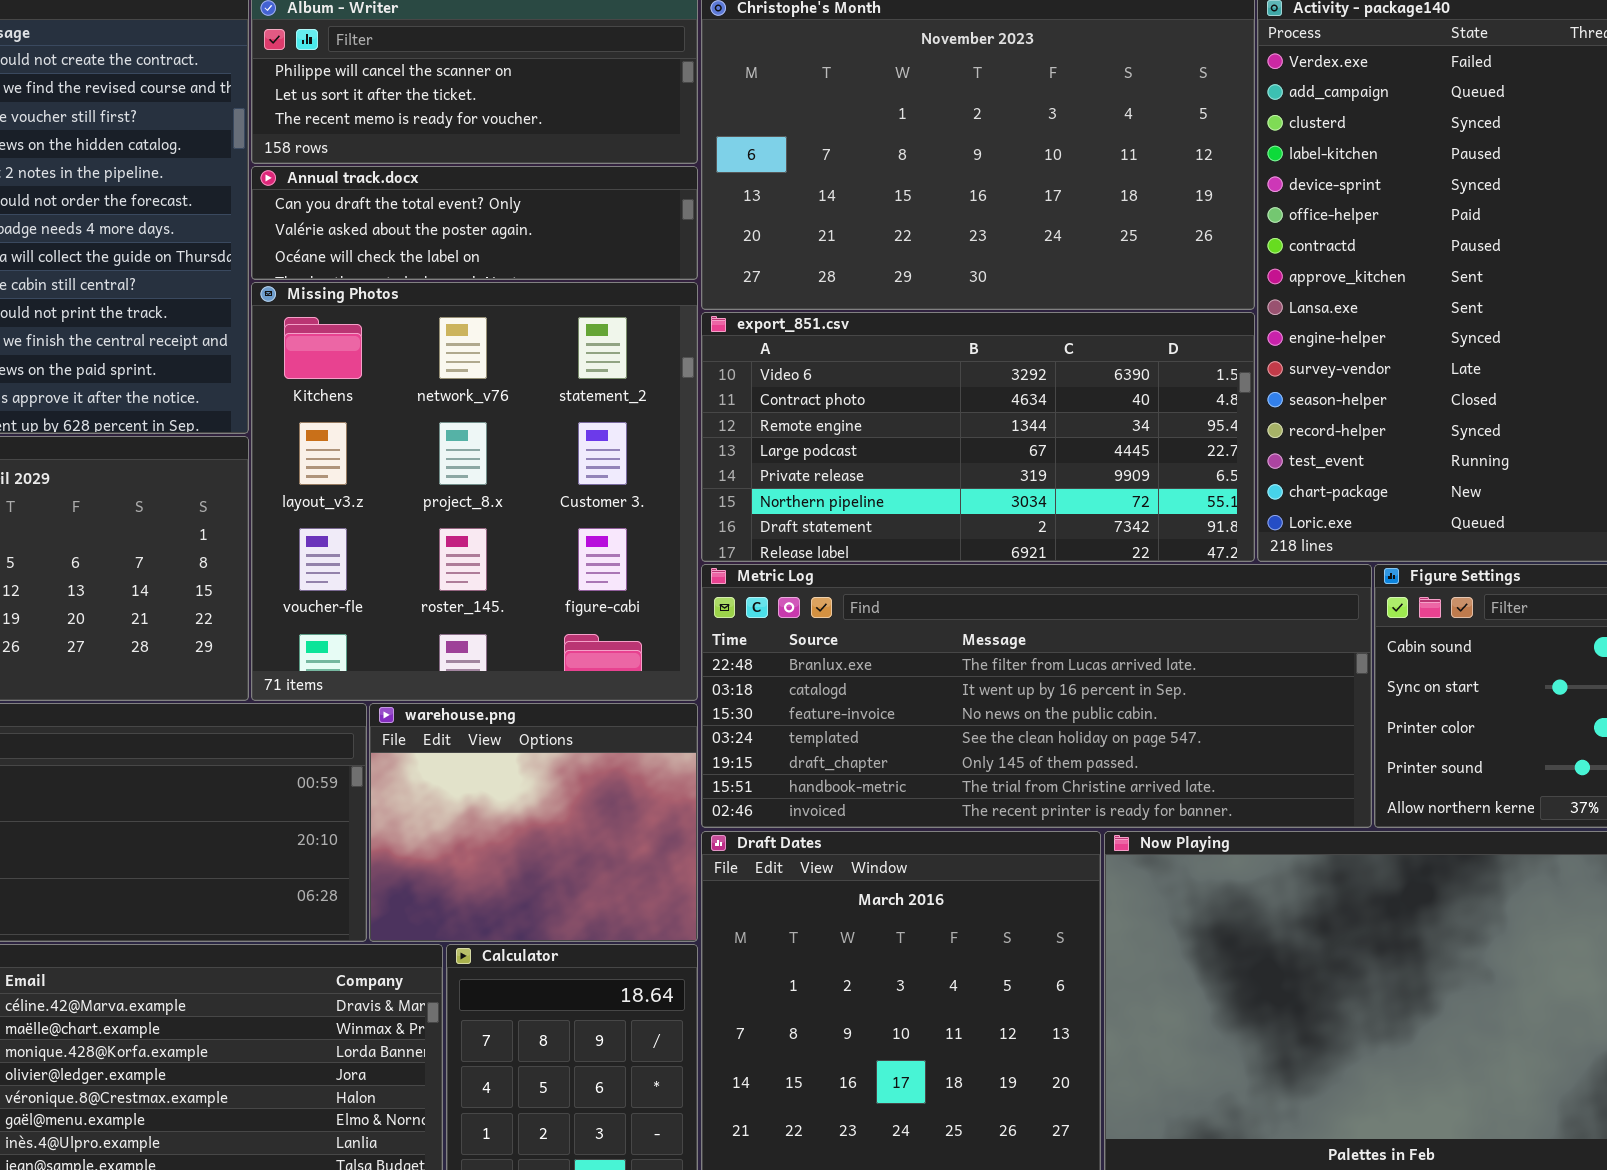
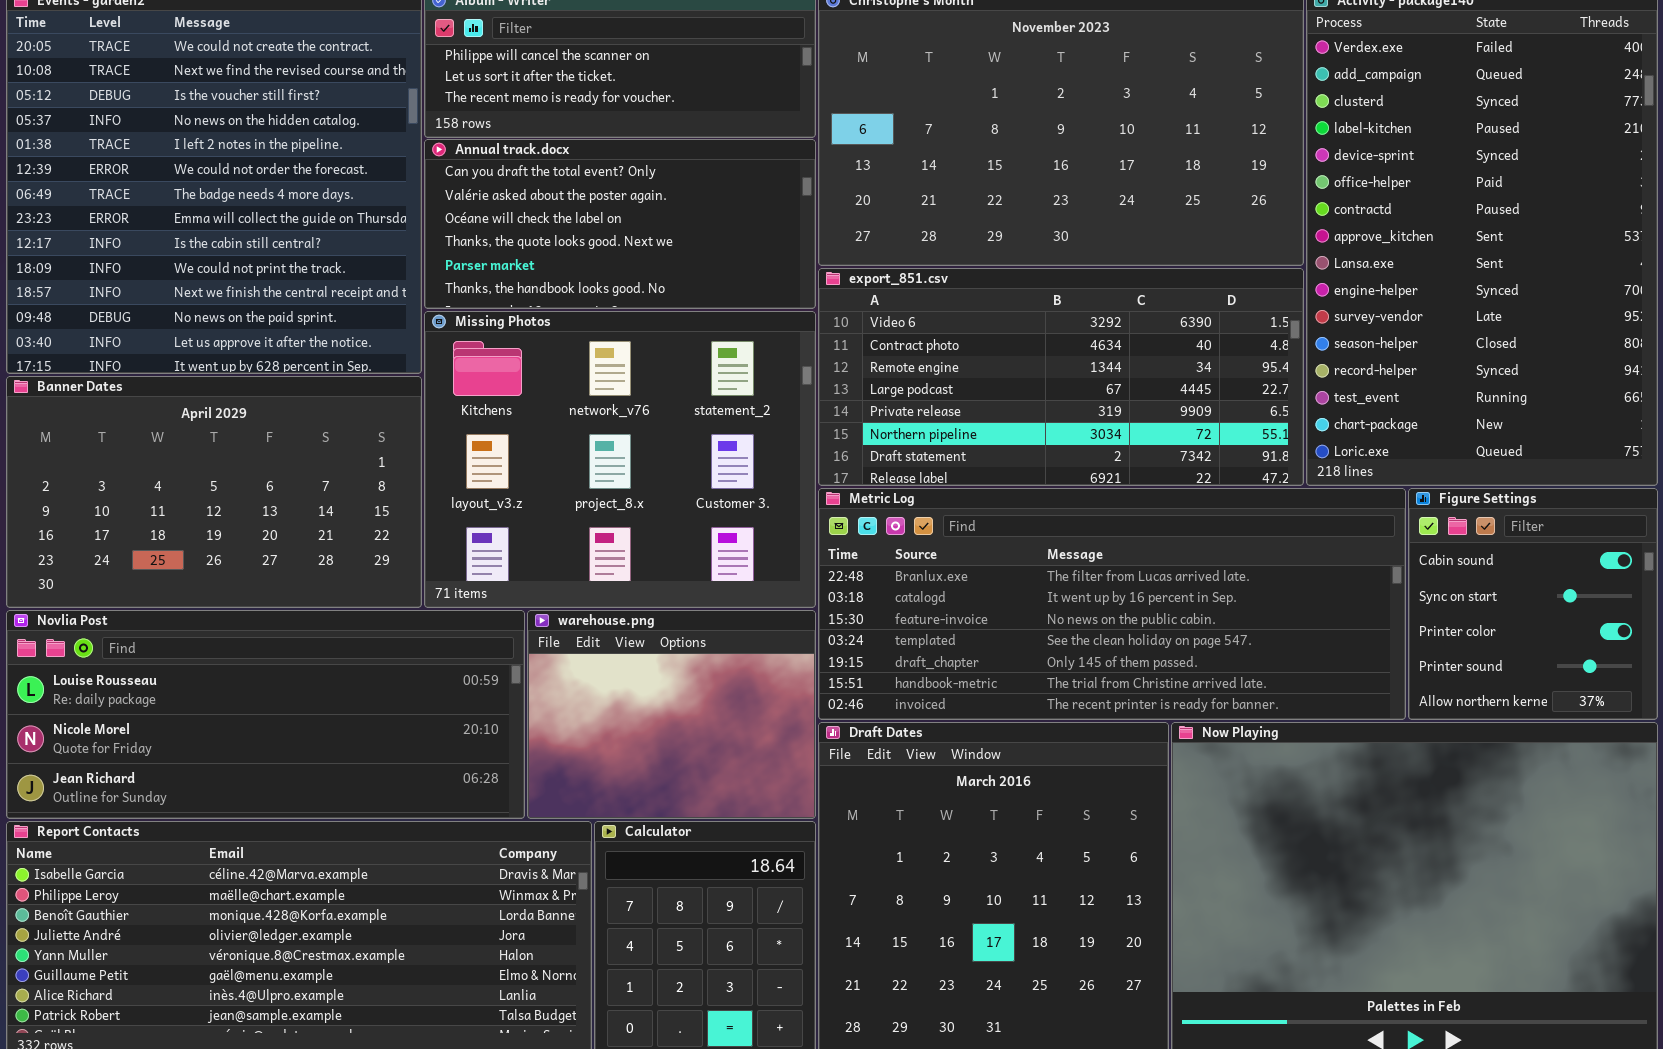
Annual track.docx: [251,166,698,280] -> [424,139,816,309], resized
Missing Photos: [251,282,698,701] -> [424,311,816,608], resized

